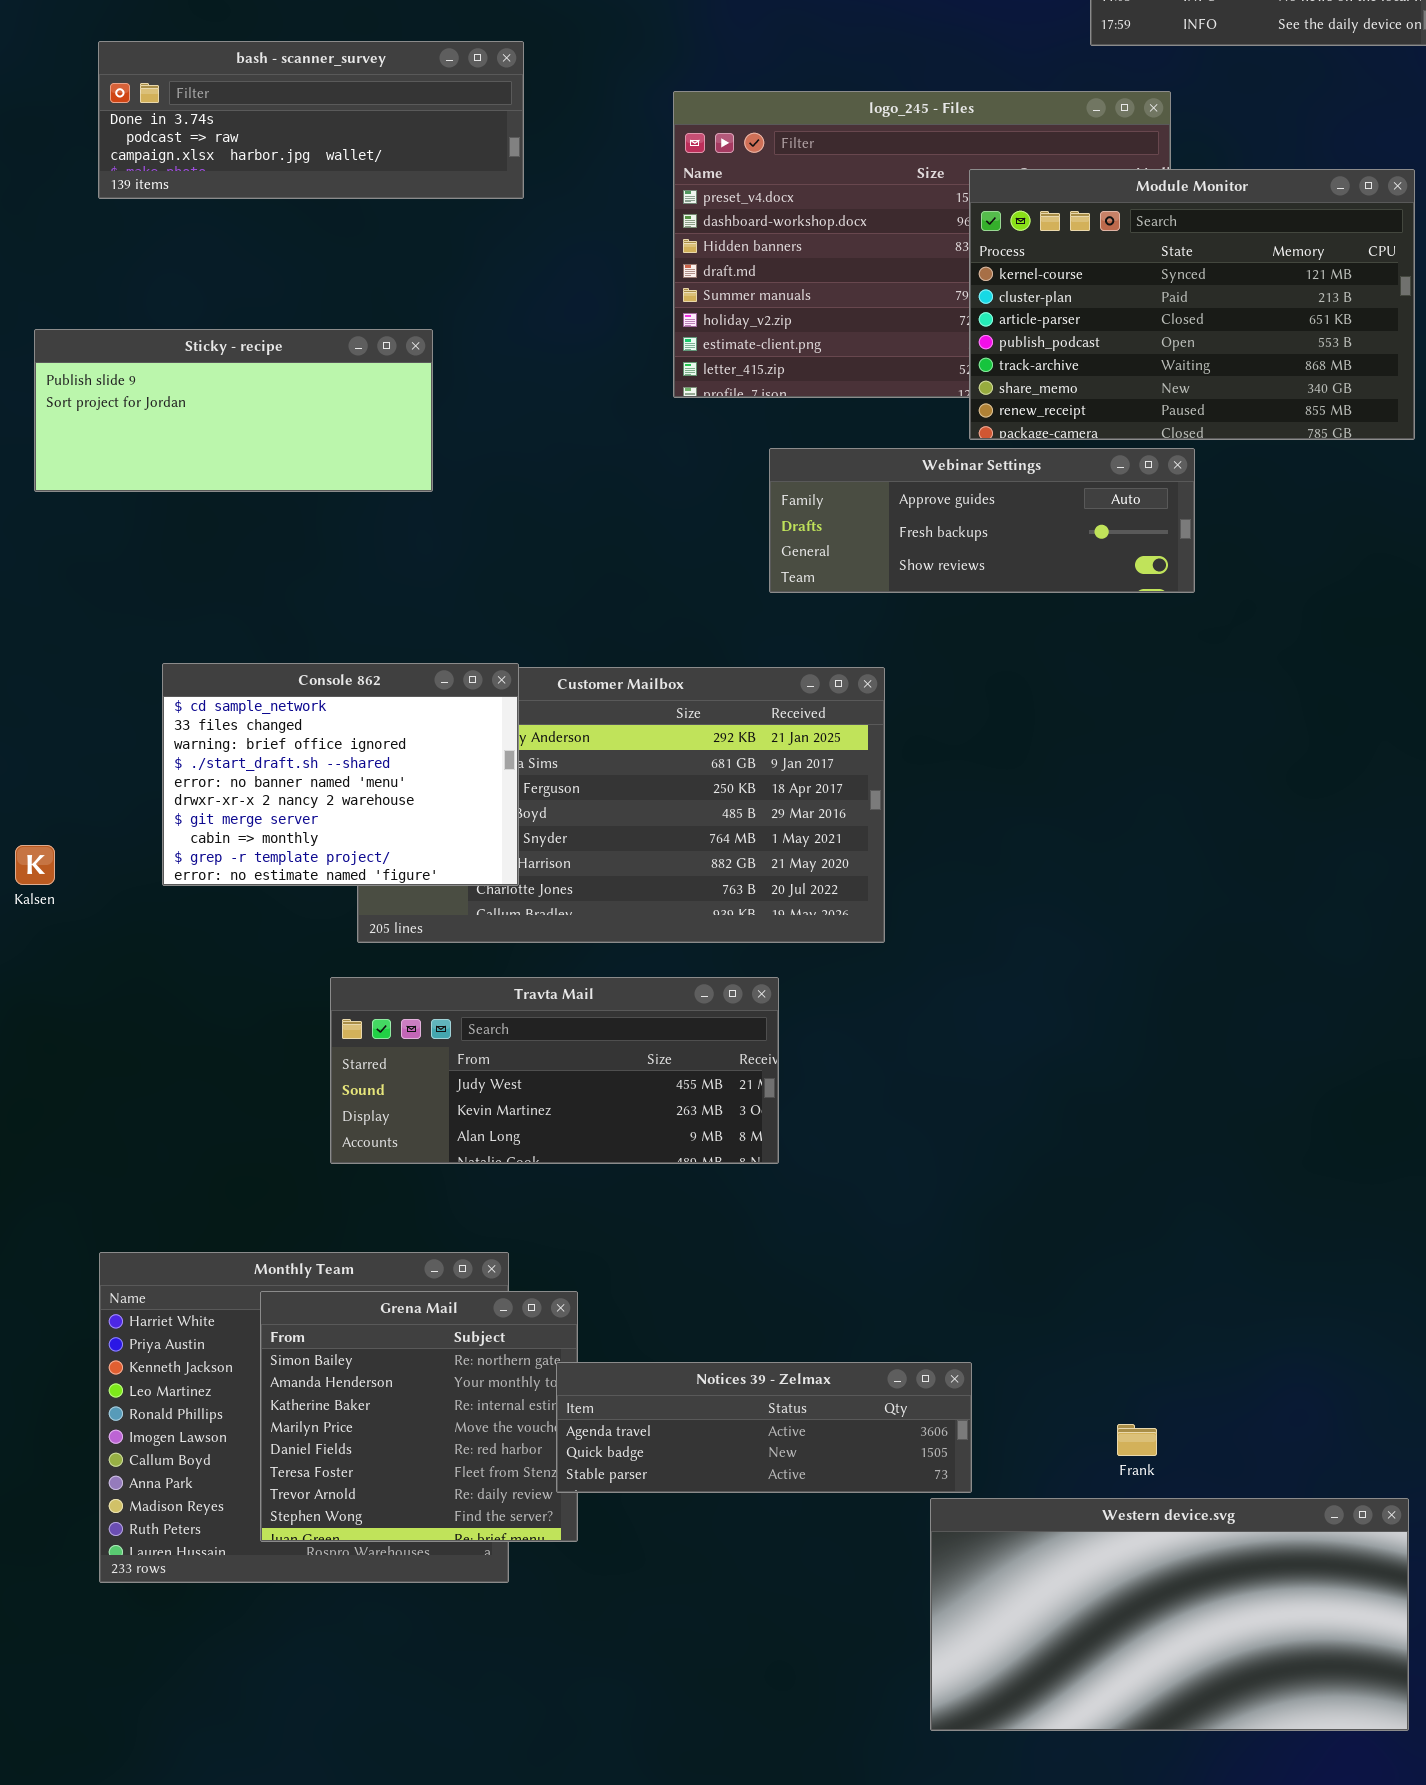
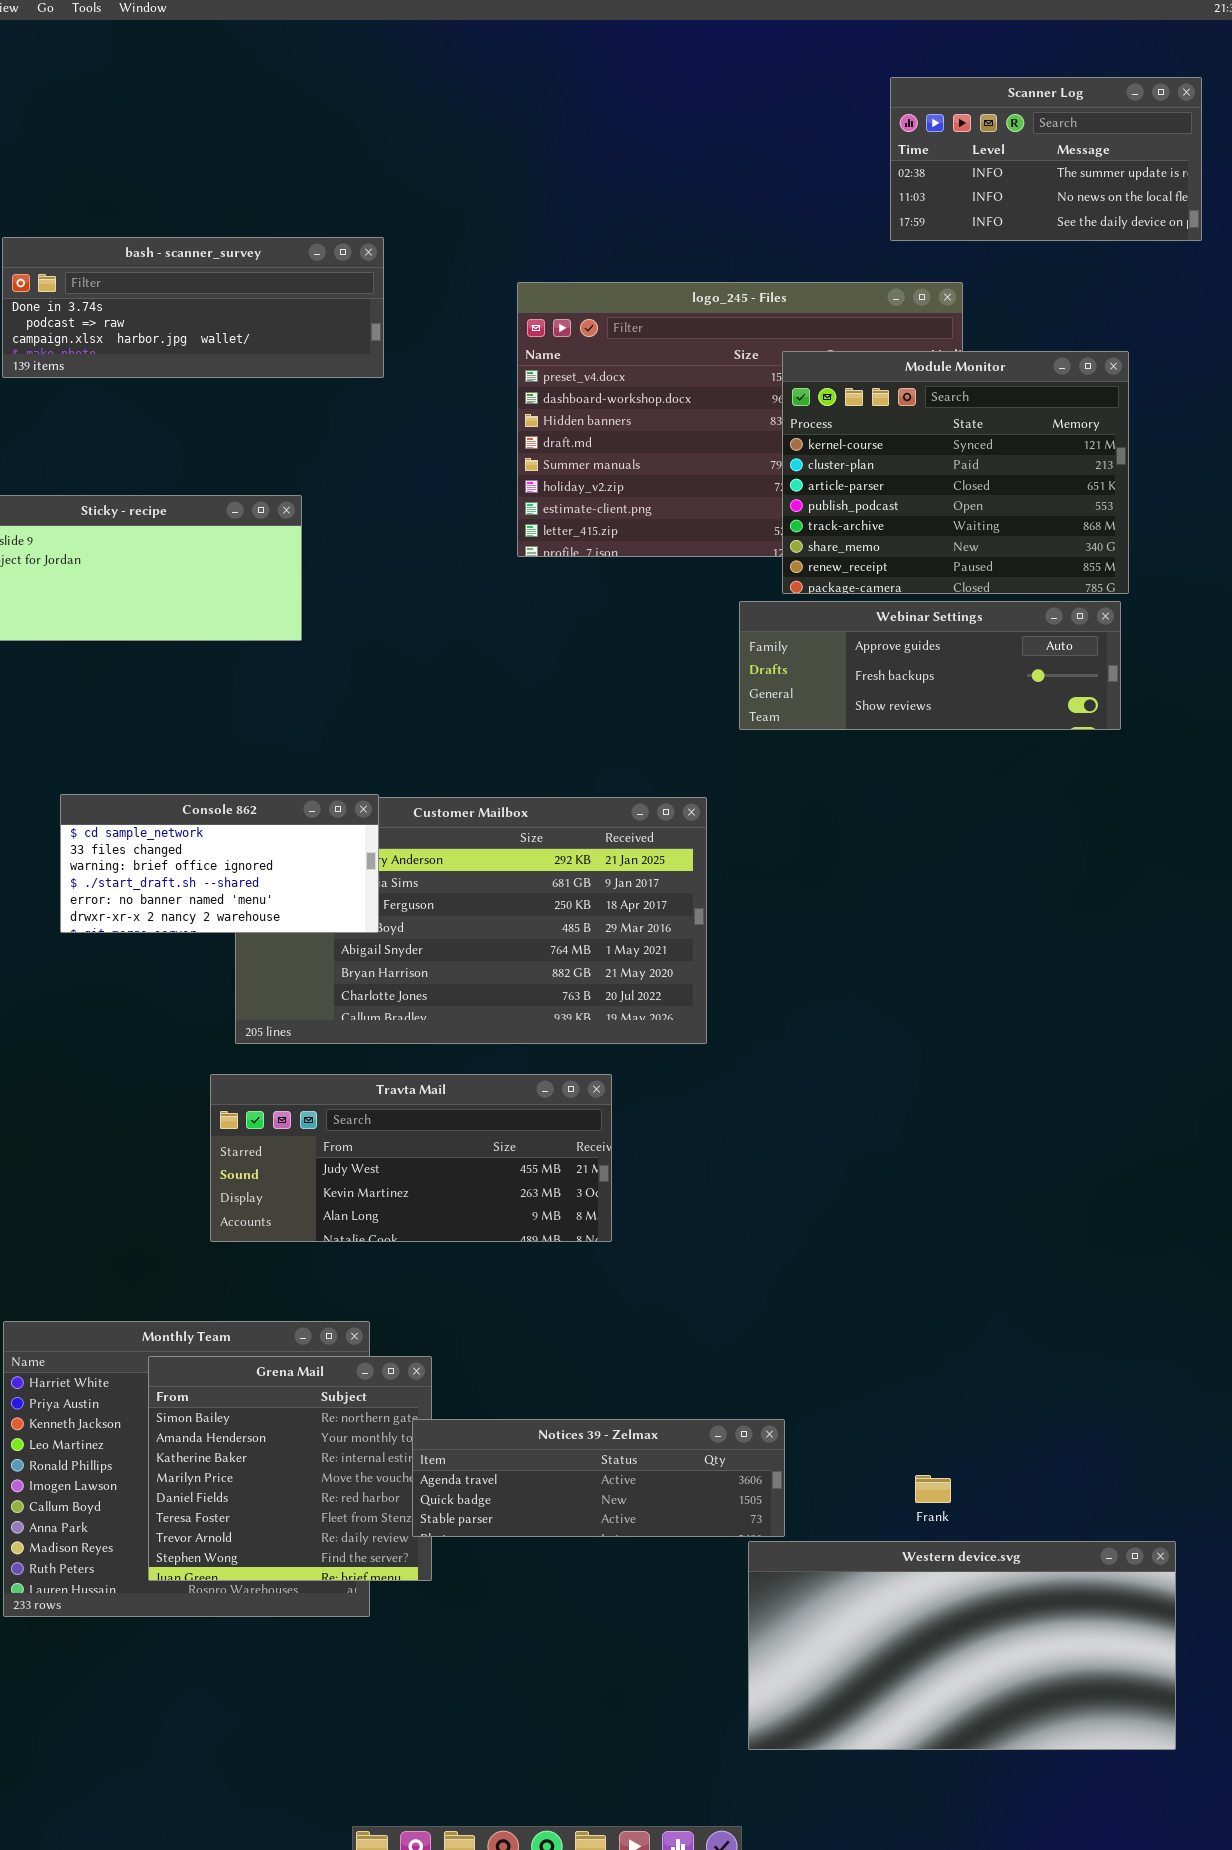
Module Monitor: [969,169,1415,440] -> [782,351,1129,594], resized
Webinar Settings: [769,448,1195,593] -> [739,601,1121,730], moved
Console 862: [162,663,519,886] -> [60,794,379,933], resized

